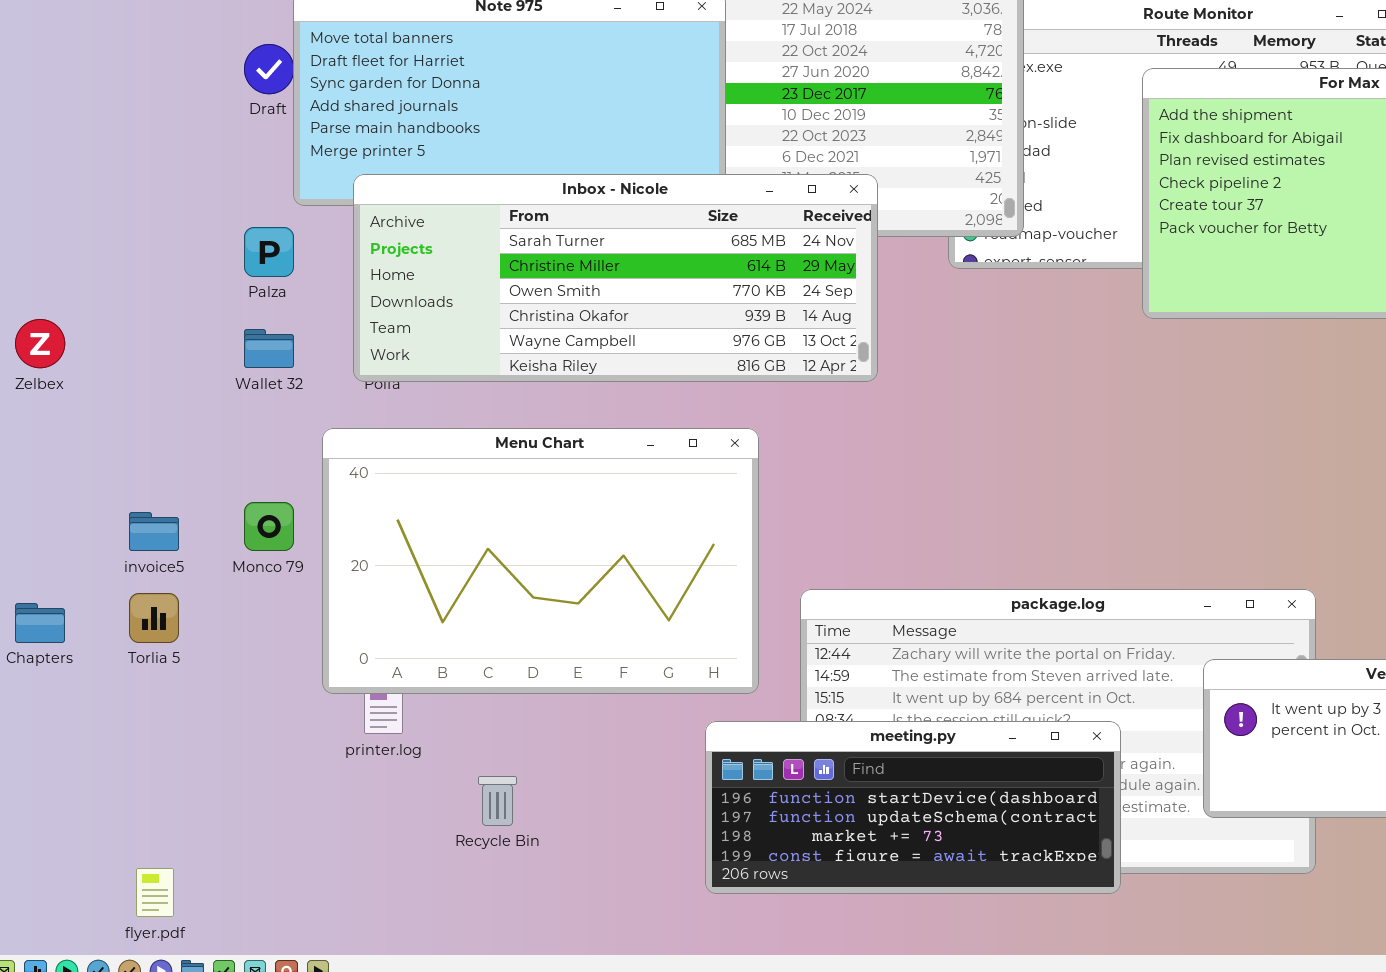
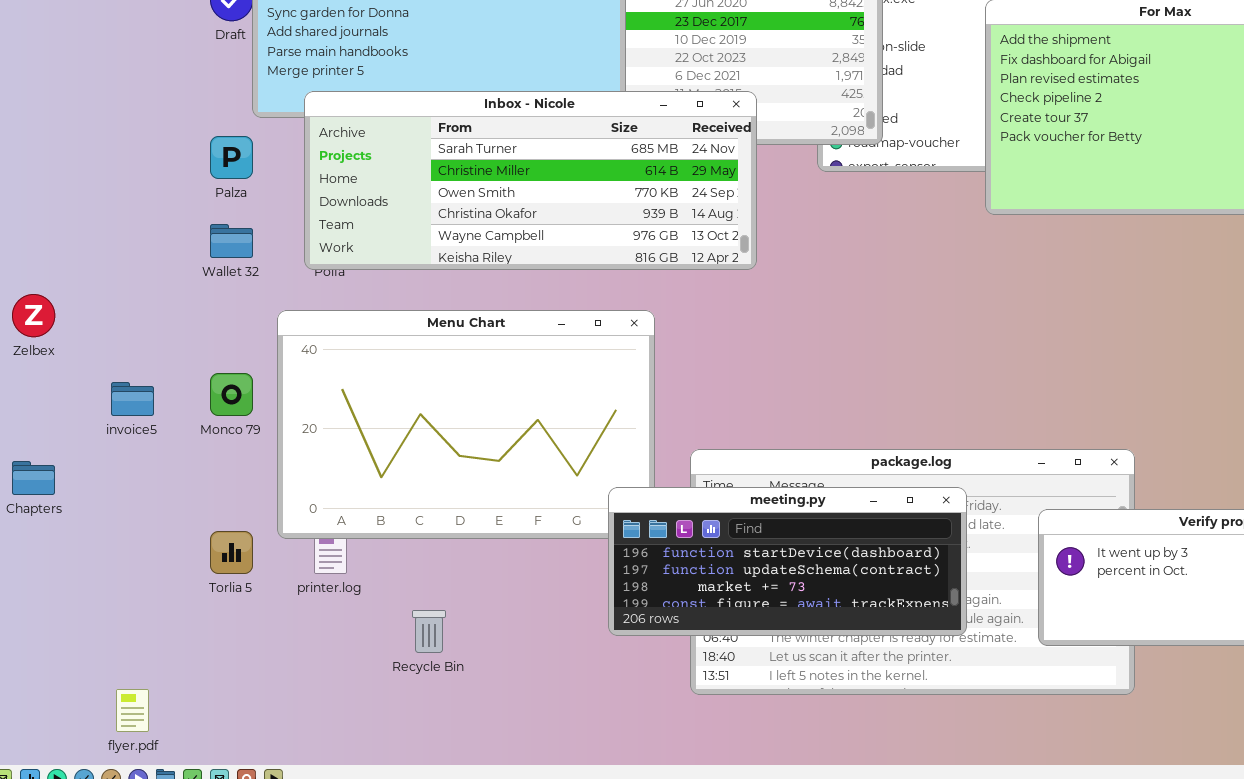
Zelbex: [15,319,65,368] -> [12,294,55,337], moved
Torlia 5: [129,593,179,643] -> [210,531,253,574], moved
meeting.py: [705,721,1121,894] -> [608,487,967,636], moved

